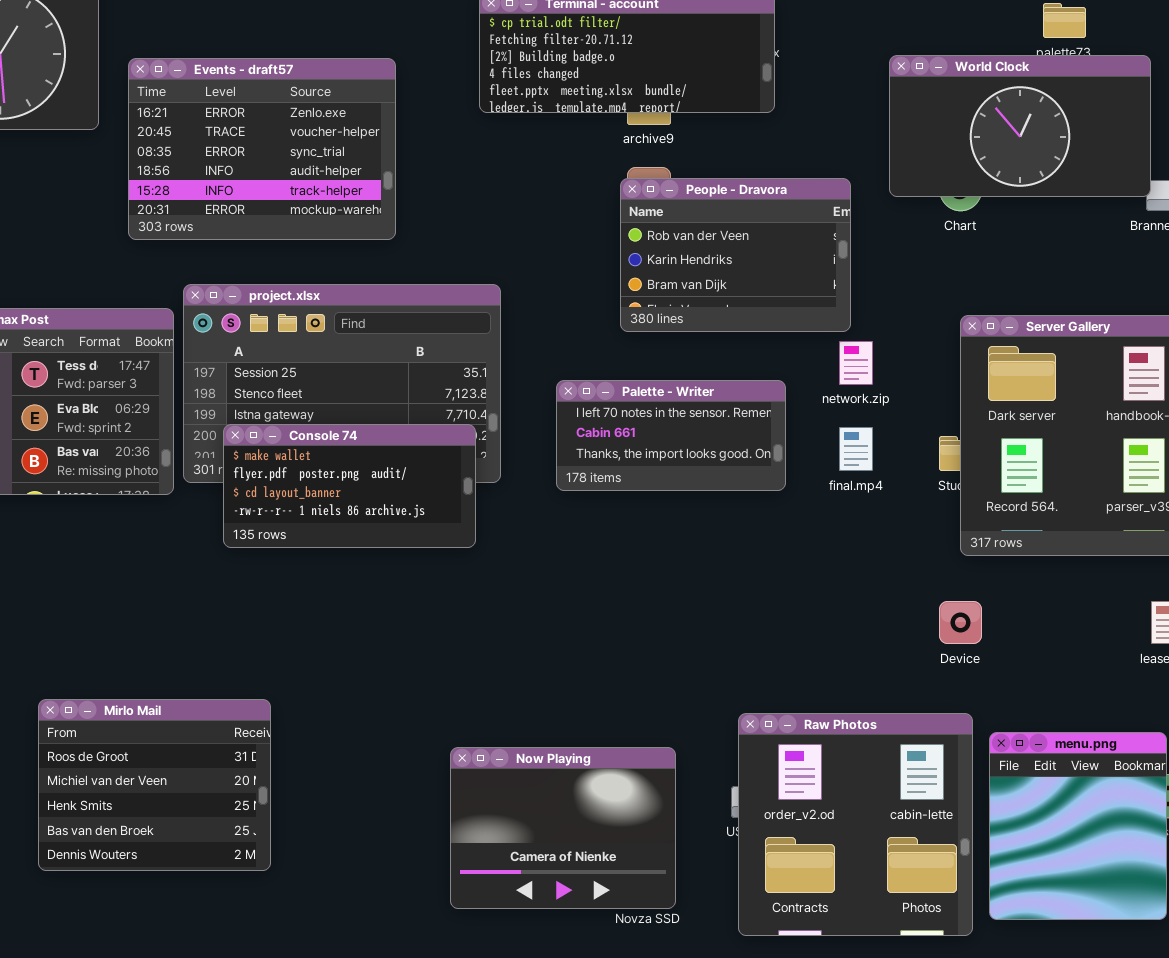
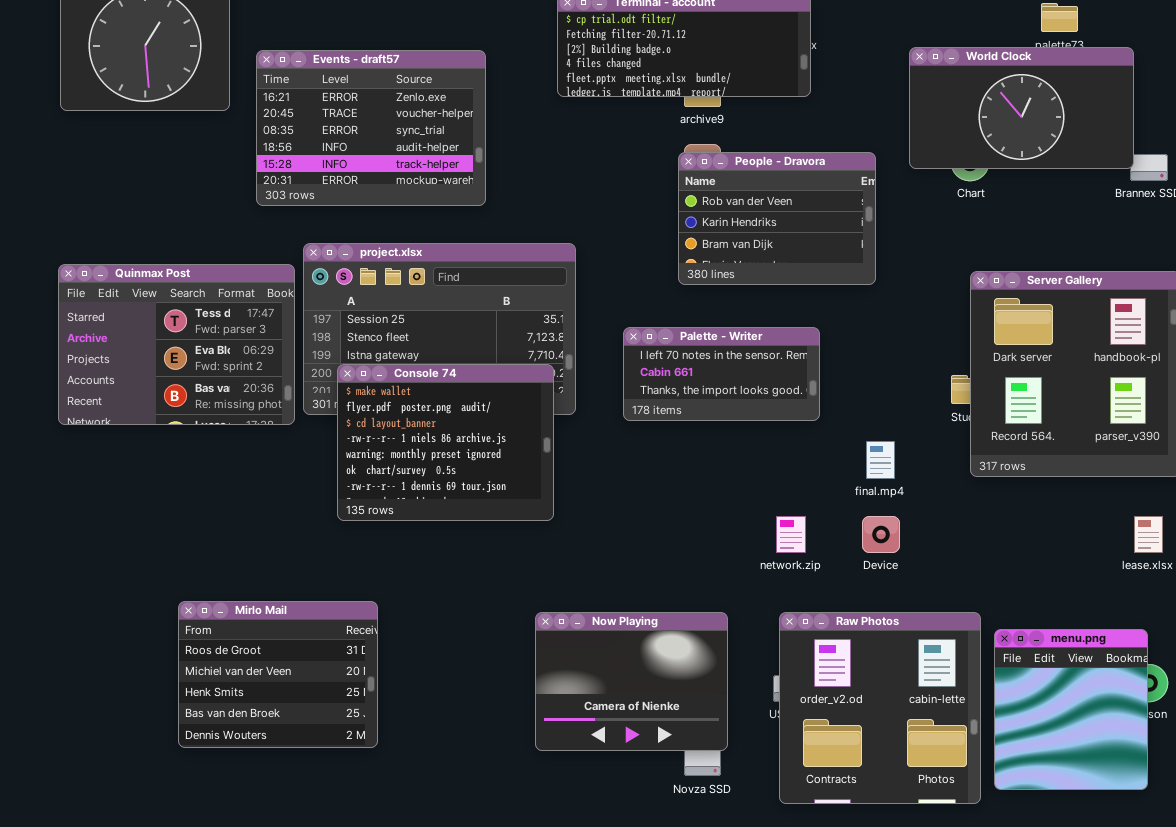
network.zip: [839,341,873,385] -> [776,516,806,553], moved
Console 74: [223,424,476,548] -> [337,364,554,521], resized
final.mp4: [839,427,873,471] -> [866,441,895,479], moved
Device: [939,601,982,644] -> [862,516,900,553], moved
Now Playing: [450,747,676,909] -> [535,612,728,751], moved

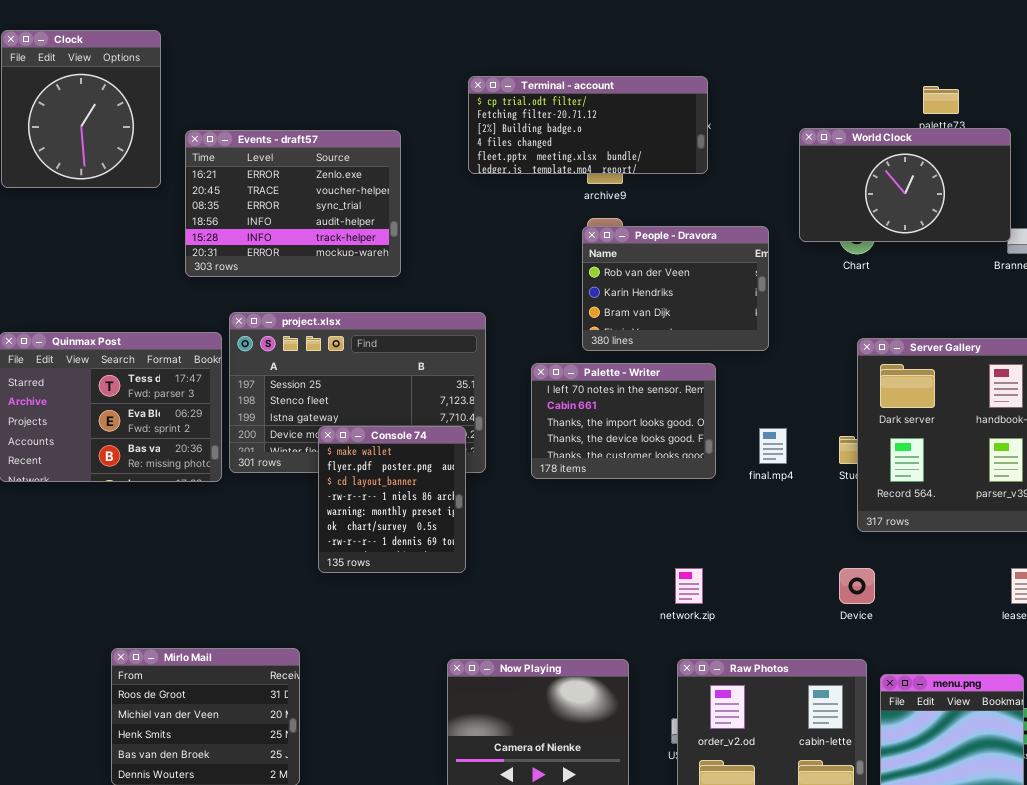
Palette - Writer: [623,327,820,421] -> [531,363,716,479], resized
Console 74: [337,364,554,521] -> [318,426,466,573], resized
final.mp4: [866,441,895,479] -> [759,428,787,464], moved
Device: [862,516,900,553] -> [839,568,875,604], moved

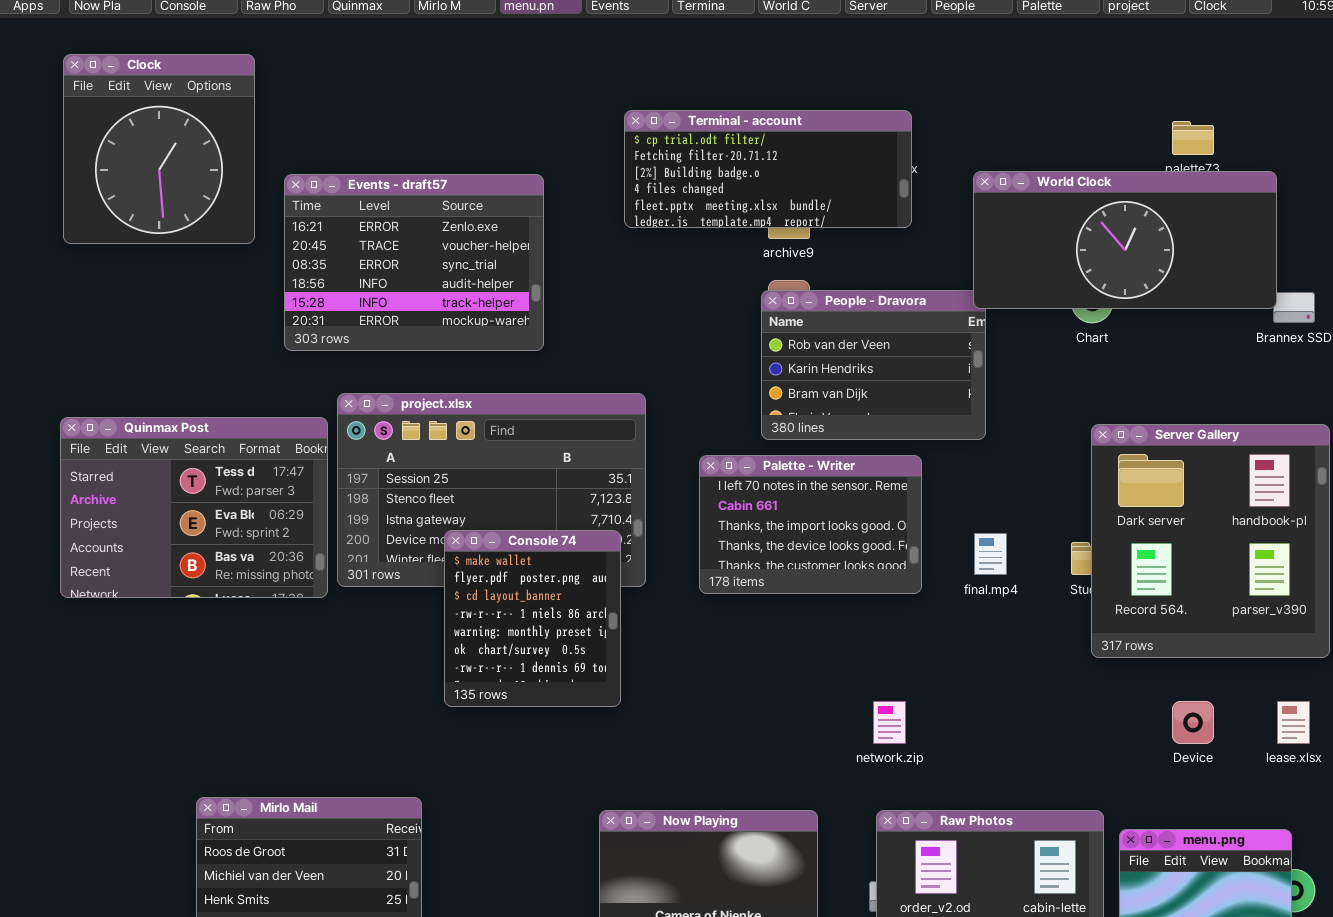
World Clock: [799,128,1011,242] -> [973,171,1277,309], resized
Device: [839,568,875,604] -> [1172,701,1214,744], moved

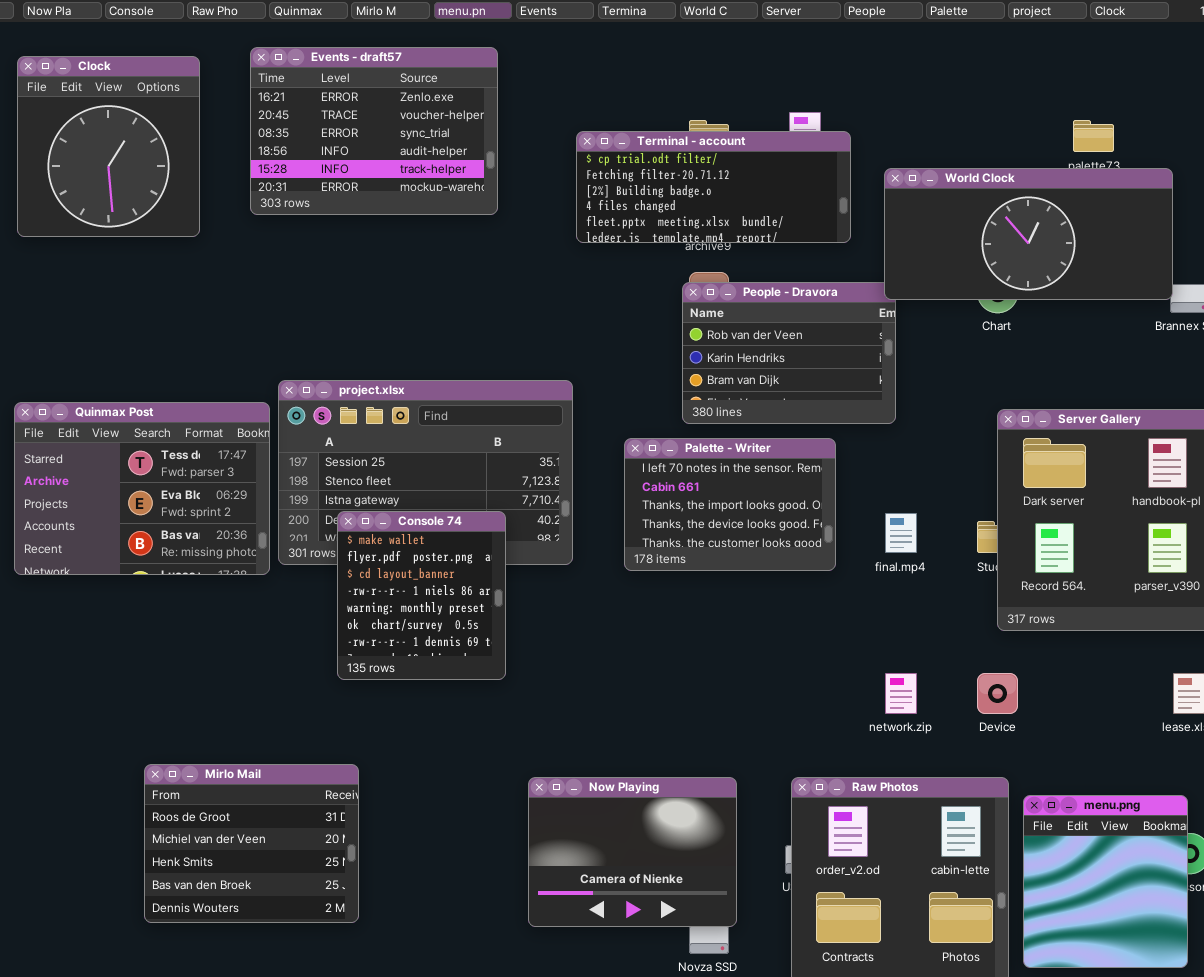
Terminal - account: [624,110,912,228] -> [576,131,851,243], moved
Events - draft57: [284,174,544,351] -> [250,47,498,215], moved
Console 74: [444,530,621,707] -> [337,511,506,680], moved
network.zip: [873,701,906,744] -> [885,673,917,714], moved
Device: [1172,701,1214,744] -> [977,673,1018,714], moved

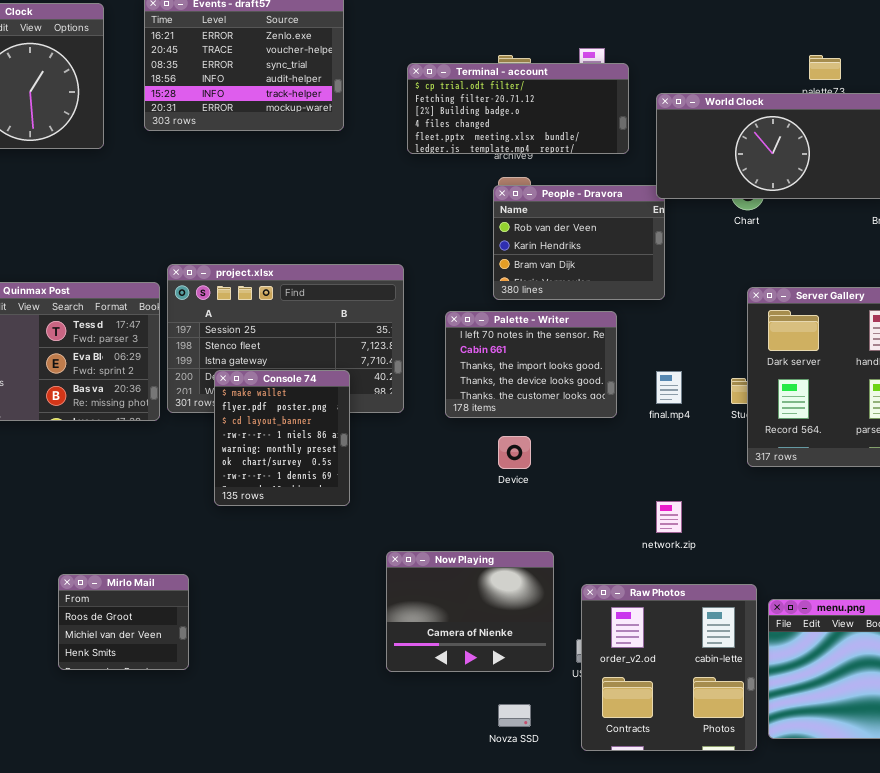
Device: [977,673,1018,714] -> [498,436,531,469], moved
Mirlo Mail: [144,764,359,923] -> [58,574,189,670], resized
Now Playing: [528,777,737,927] -> [386,551,554,672], moved

